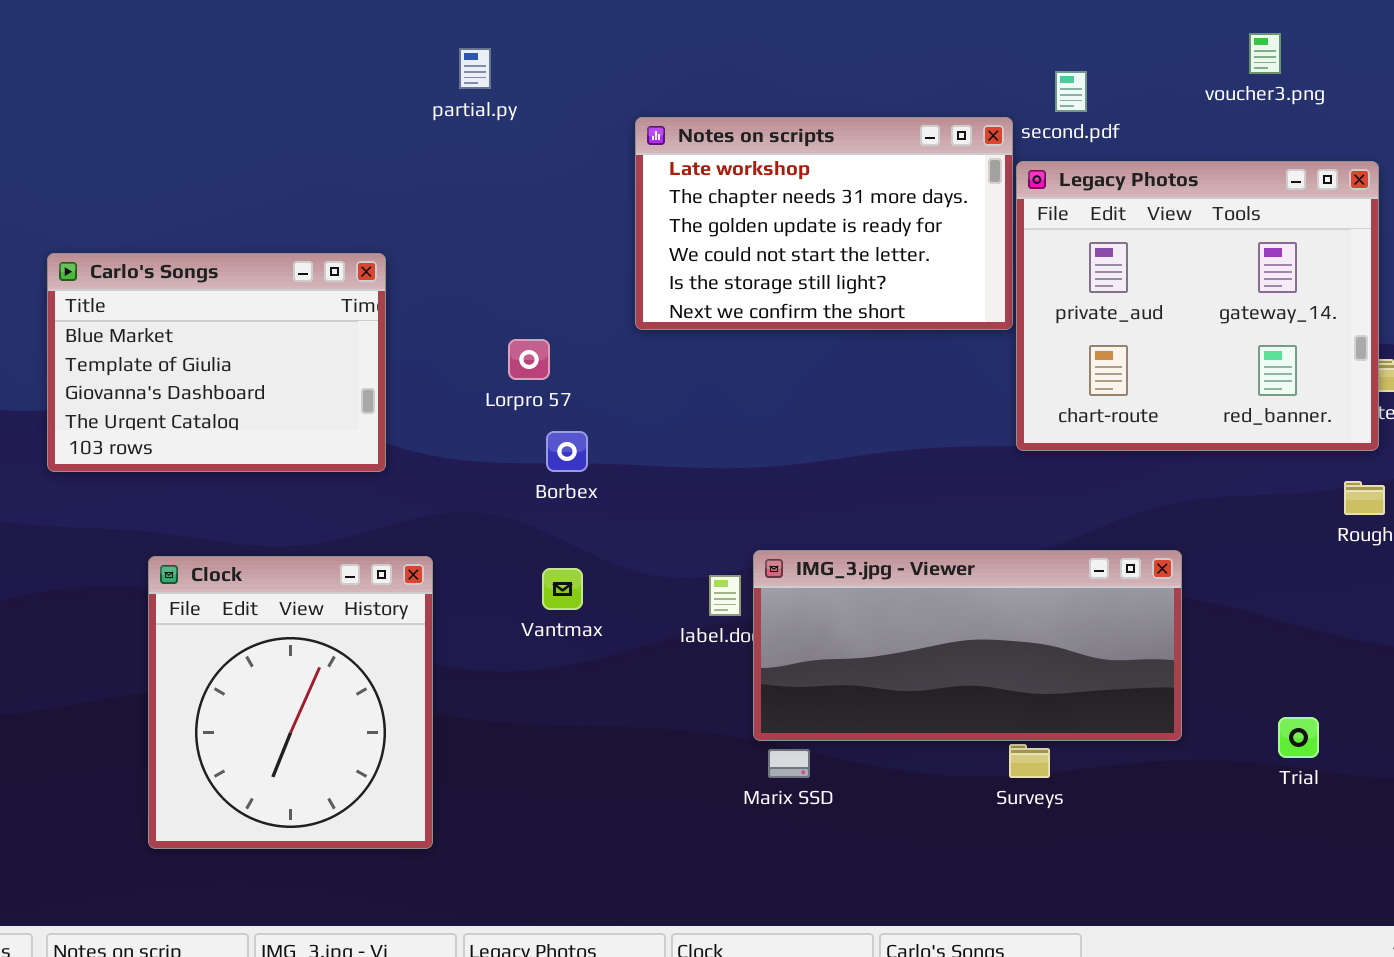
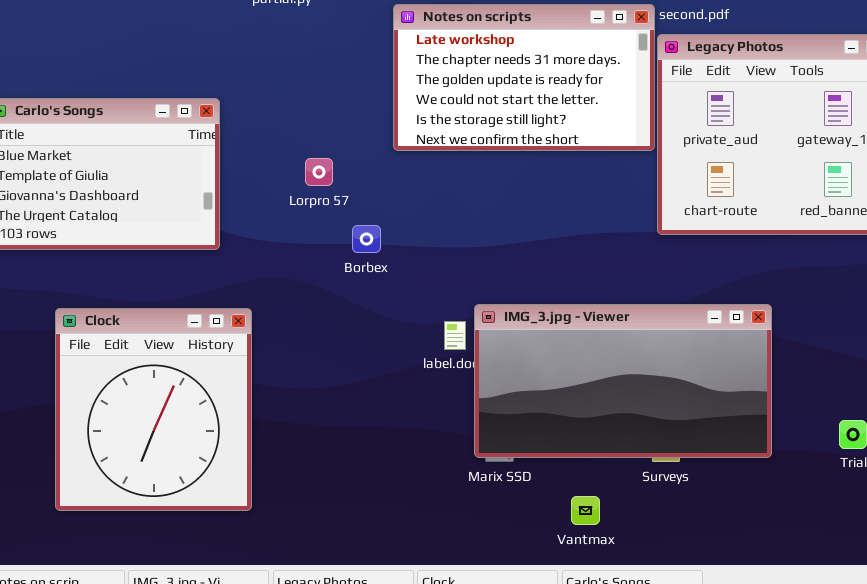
Borbex: [546,431,588,472] -> [352,225,381,253], moved
IMG_3.jpg - Viewer: [753,550,1182,741] -> [474,304,772,458], resized
Vantmax: [542,568,583,610] -> [571,496,600,525], moved

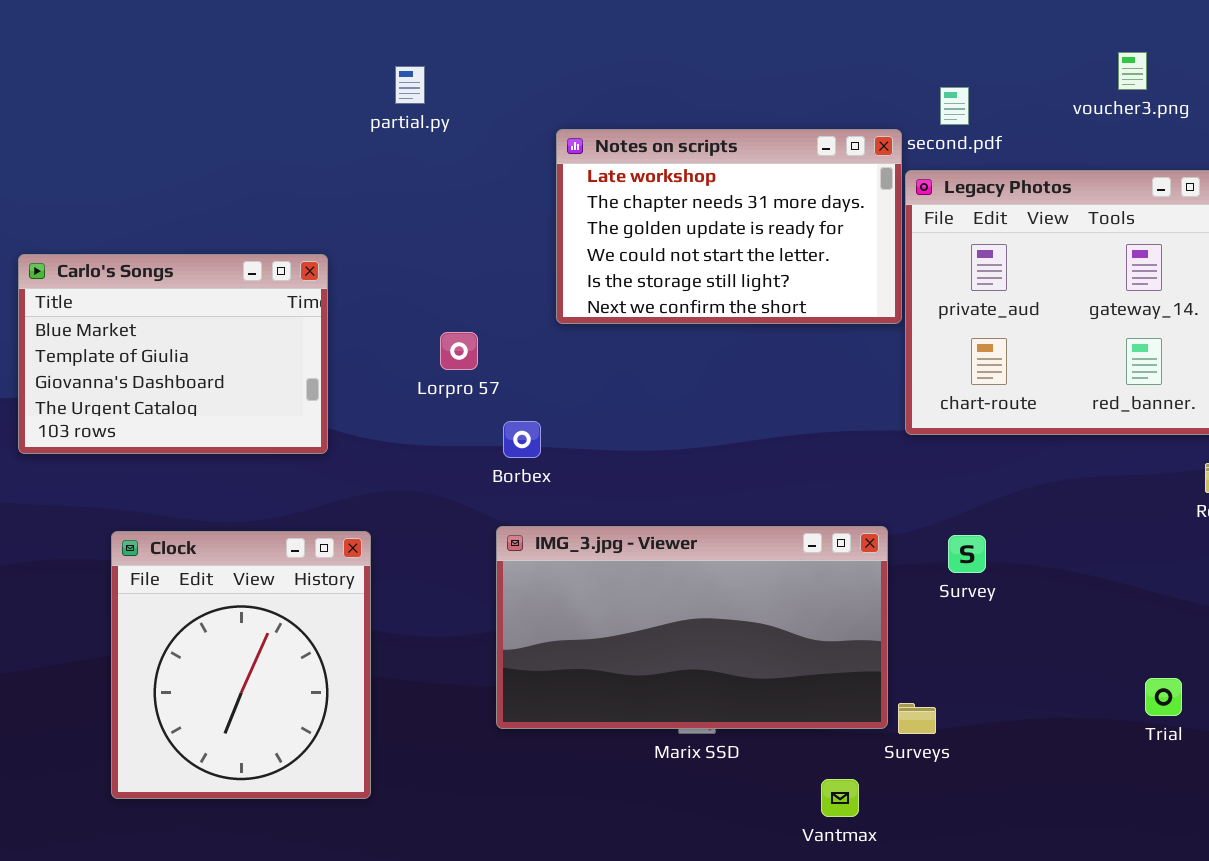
IMG_3.jpg - Viewer: [474,304,772,458] -> [496,526,888,729], moved
Vantmax: [571,496,600,525] -> [821,779,859,817], moved

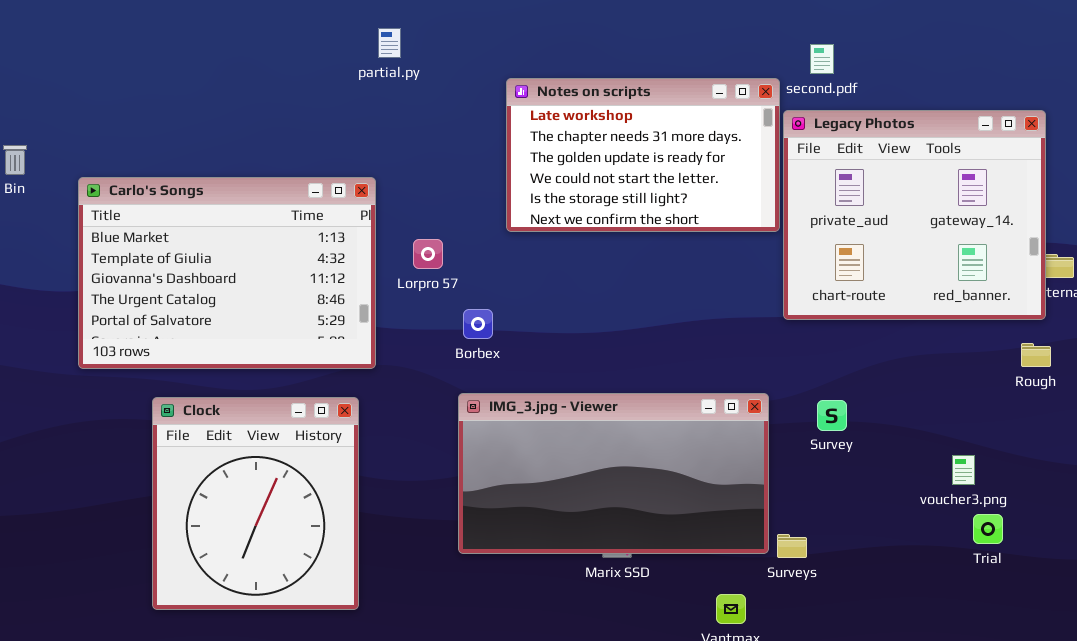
voucher3.png: [1118,52,1147,90] -> [952,455,975,485], moved
Carlo's Songs: [18,254,328,454] -> [78,177,376,369], resized

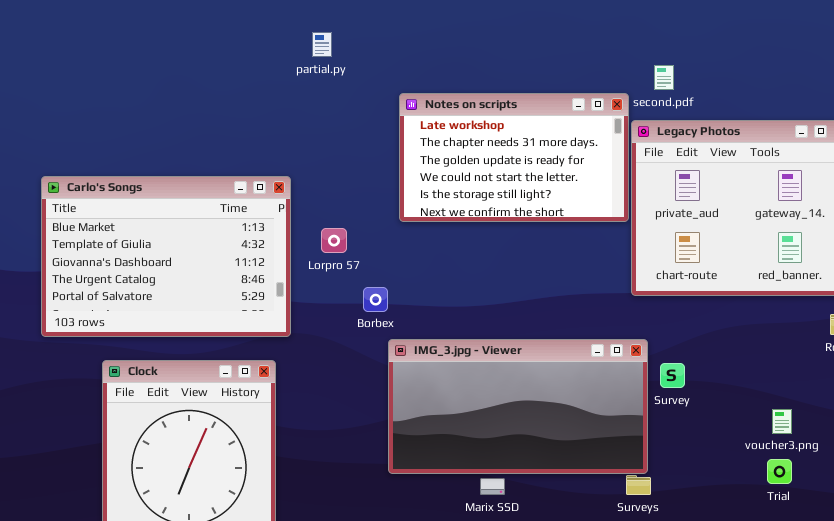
partial.py: [378,28,401,58] -> [312,32,332,57], moved
IMG_3.jpg - Viewer: [458,393,769,554] -> [388,339,648,474], moved
Trial: [973,514,1003,544] -> [767,459,792,484], moved

